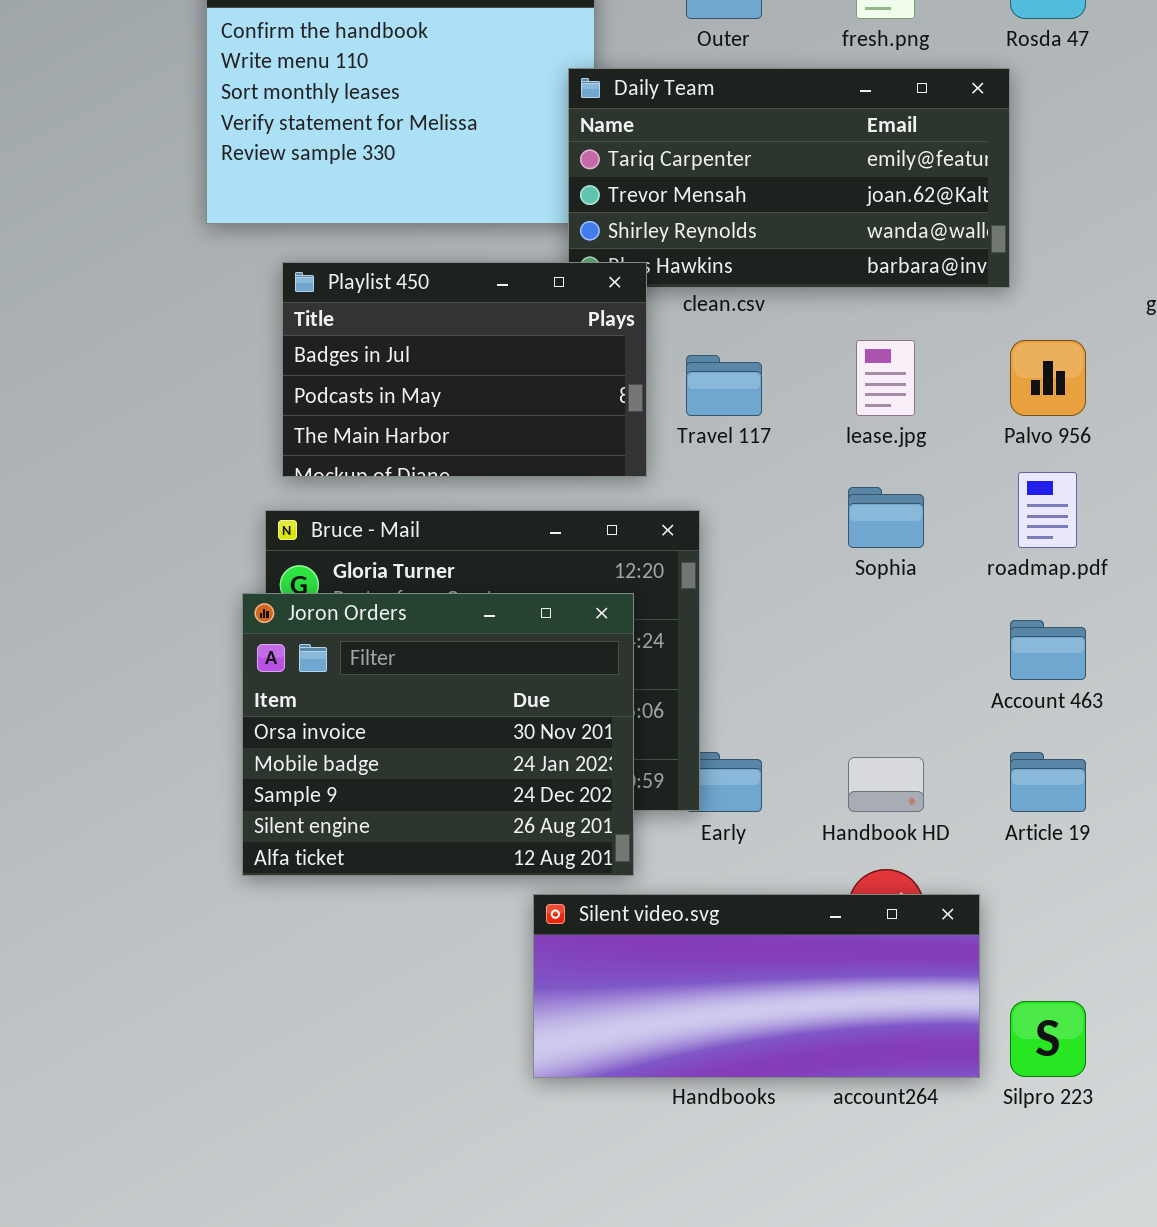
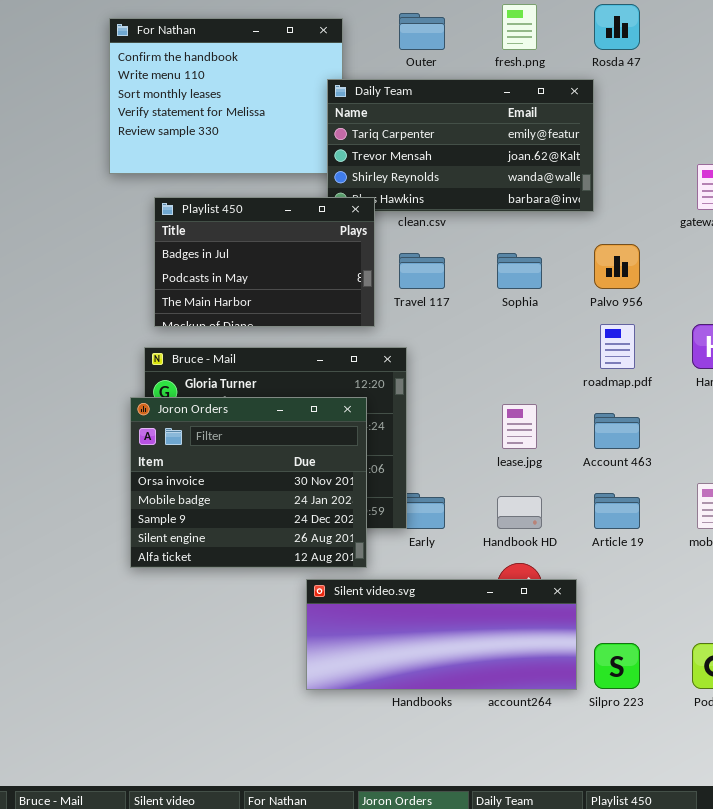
lease.jpg: [856,340,915,416] -> [502,404,537,449], moved
Sophia: [848,487,924,548] -> [497,253,542,289], moved

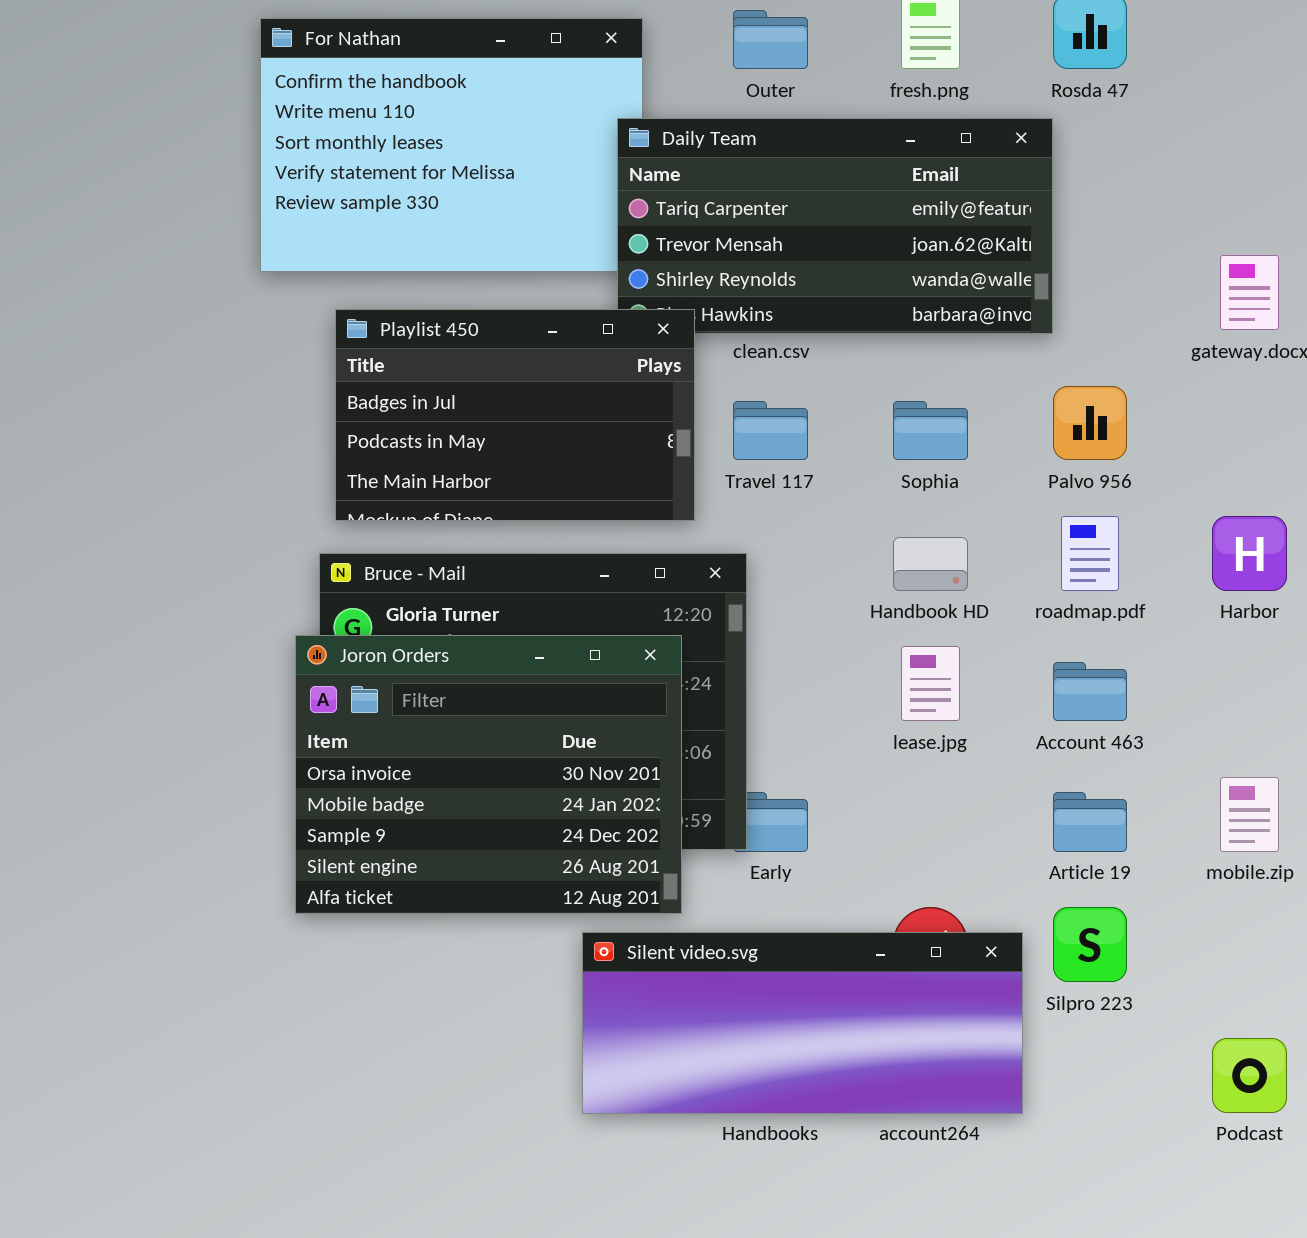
Handbook HD: [497,496,542,529] -> [893,537,968,591], moved
Silpro 223: [594,643,640,689] -> [1053,907,1127,982], moved

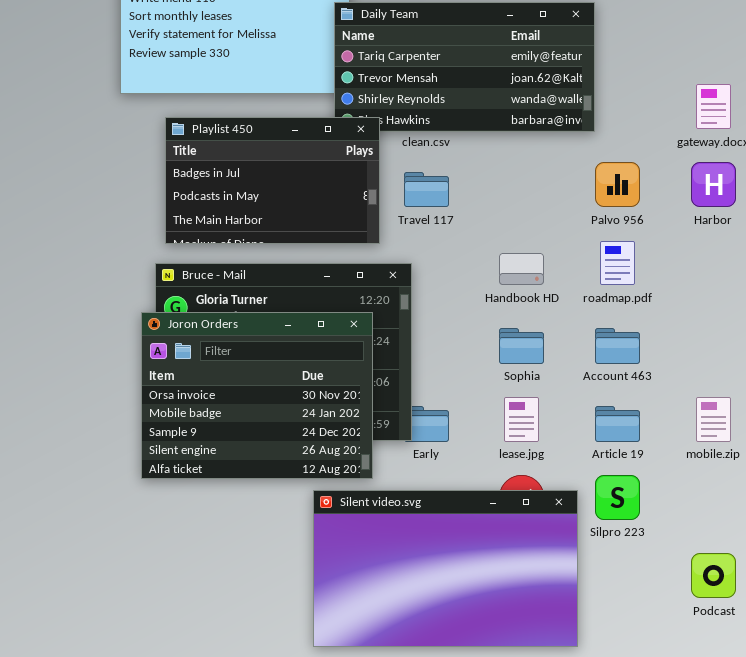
Sophia: [893,401,968,460] -> [499,328,544,364], moved
Harbor: [1212,516,1287,591] -> [691,162,736,207], moved
lease.jpg: [901,646,960,721] -> [504,397,539,442], moved
Silent video.svg: [582,932,1023,1114] -> [313,490,578,647], resized

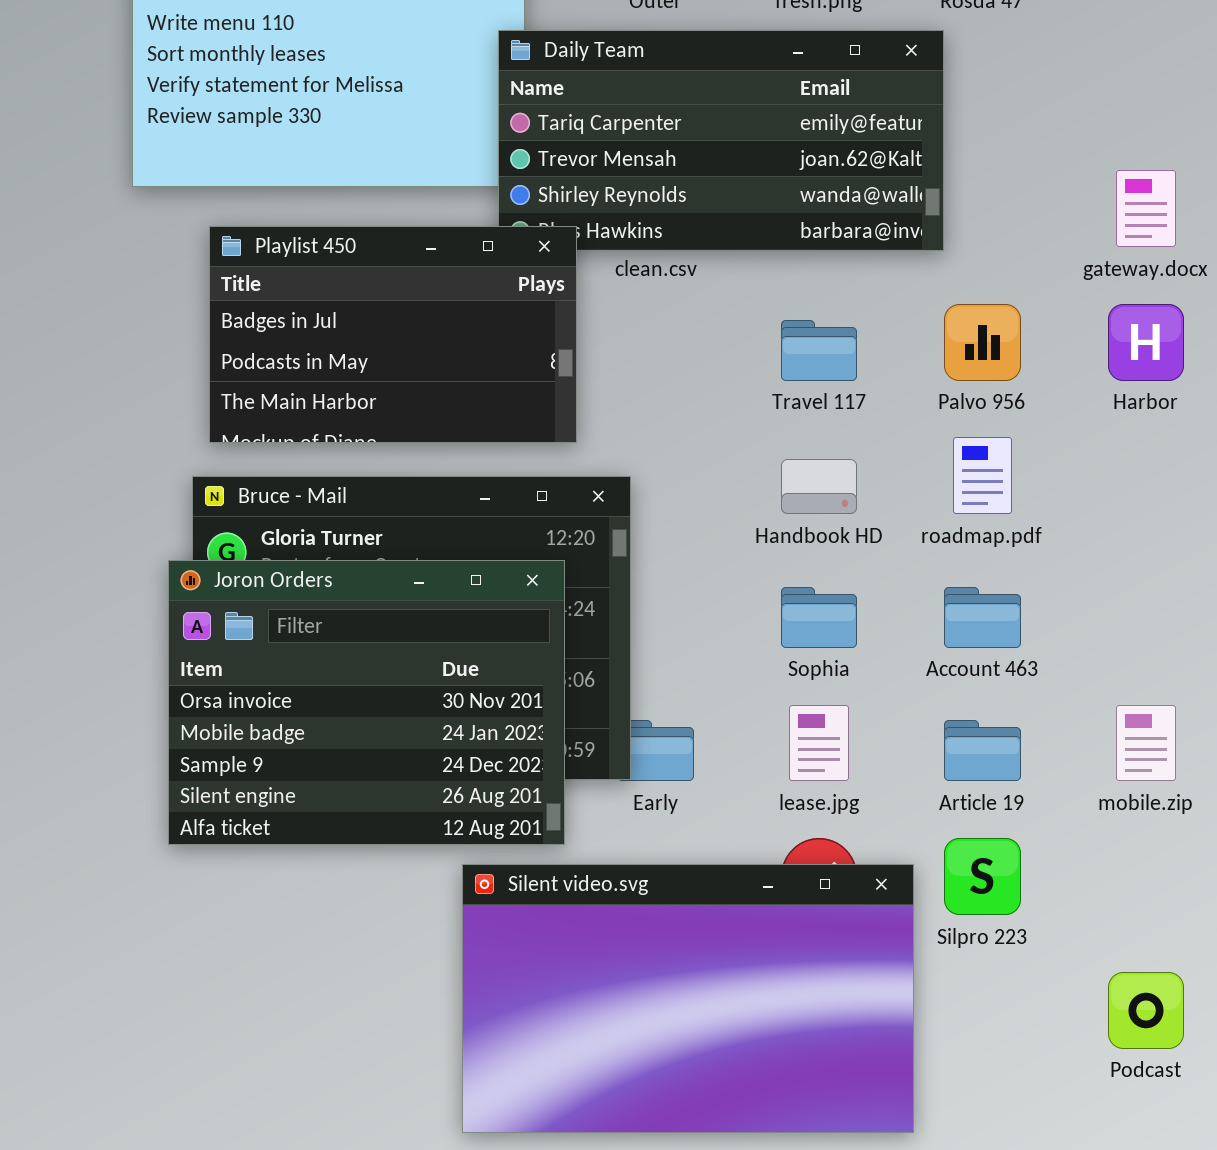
Travel 117: [404,172,449,207] -> [781,320,857,381], moved

